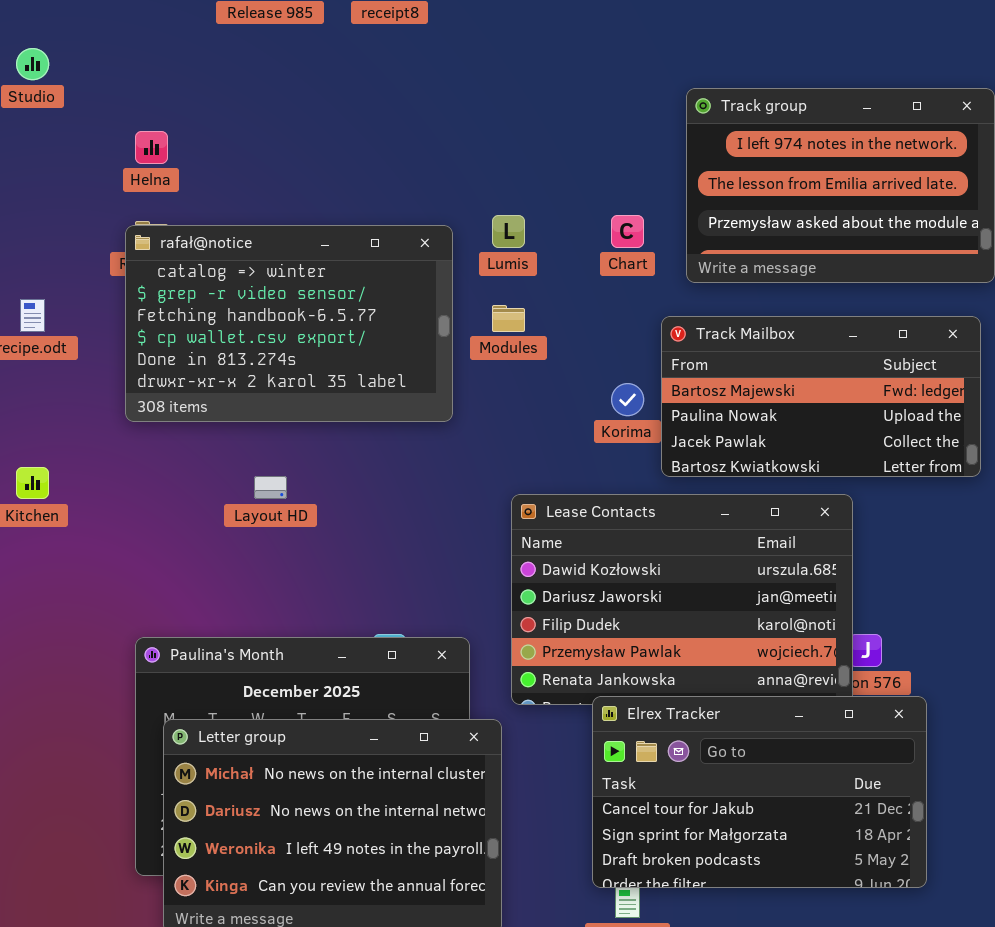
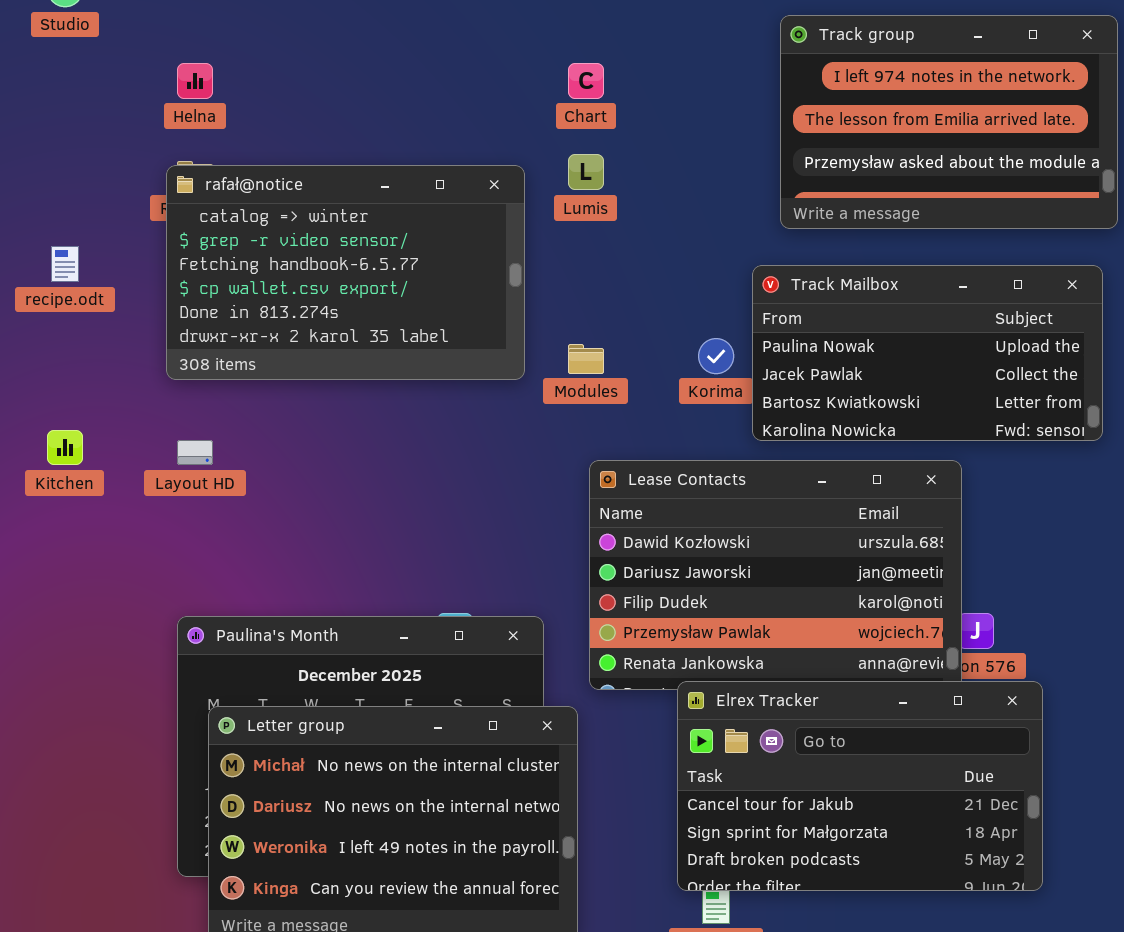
Chart: [611,215,644,248] -> [568,63,604,99], moved
Modules: [492,305,525,332] -> [568,344,604,374], moved
Track Mailbox: [661,316,981,477] -> [752,265,1103,441], scrolled down 1 row
Layout HD: [254,476,287,499] -> [177,440,213,465], moved

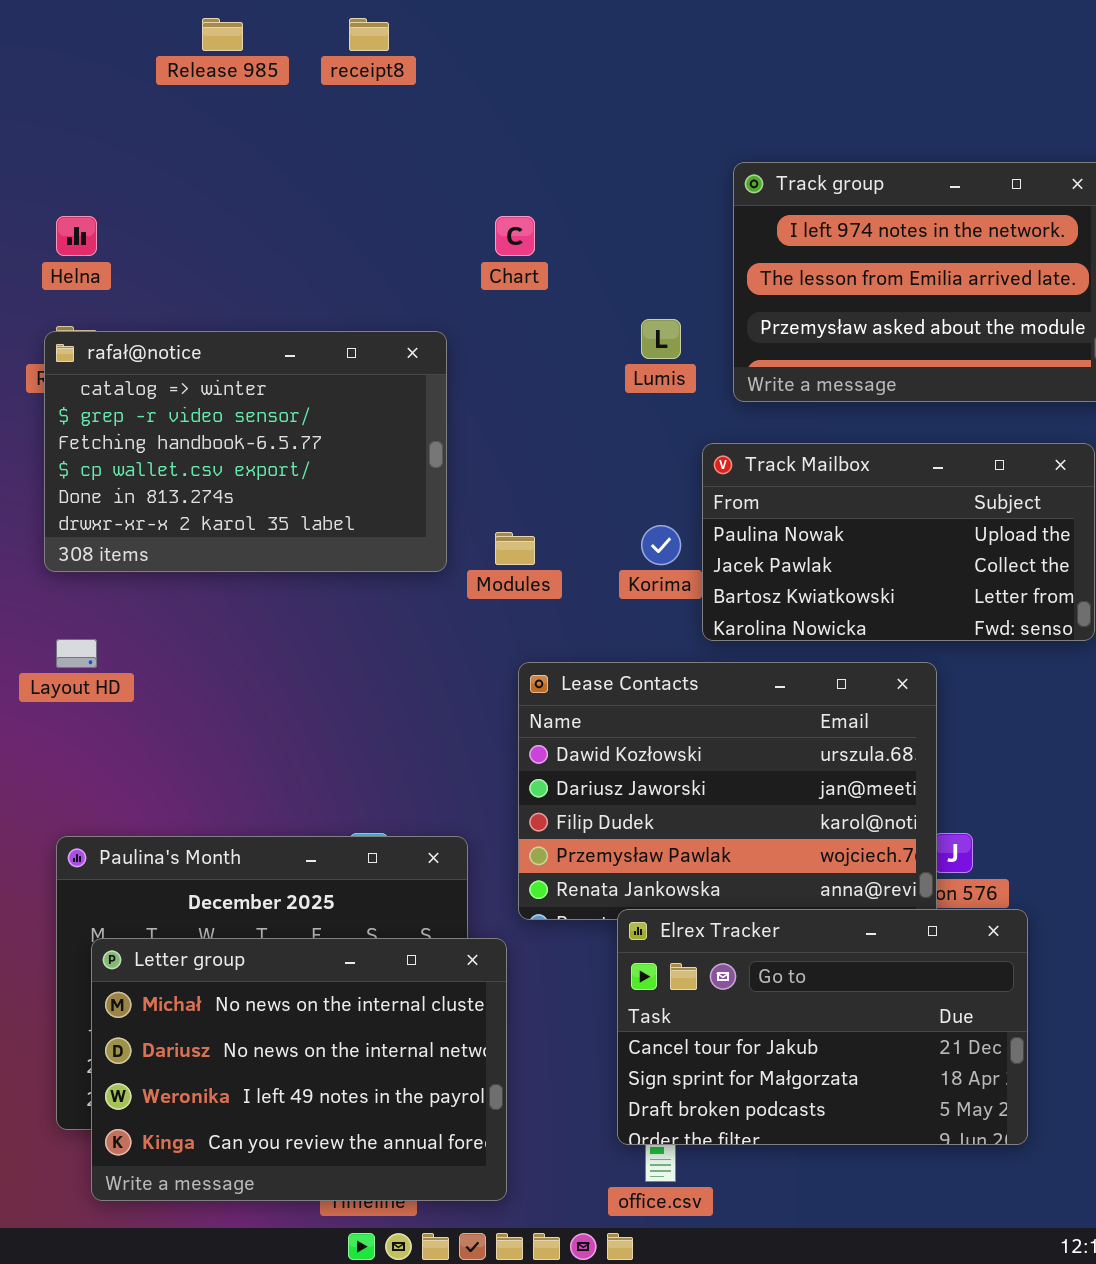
Lumis: [568,154,604,190] -> [641,319,681,359], moved

